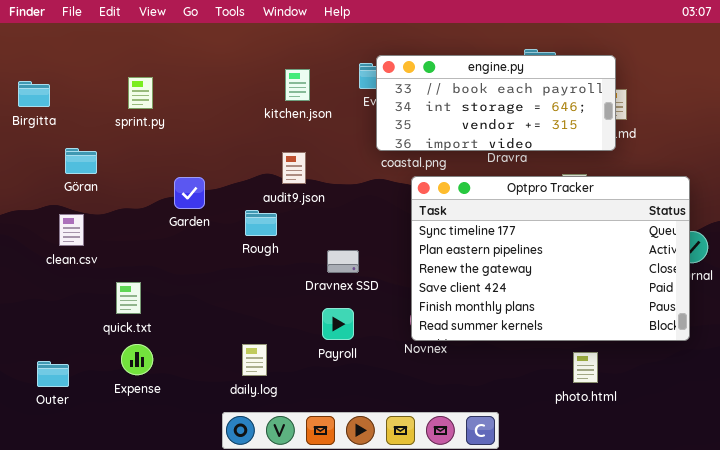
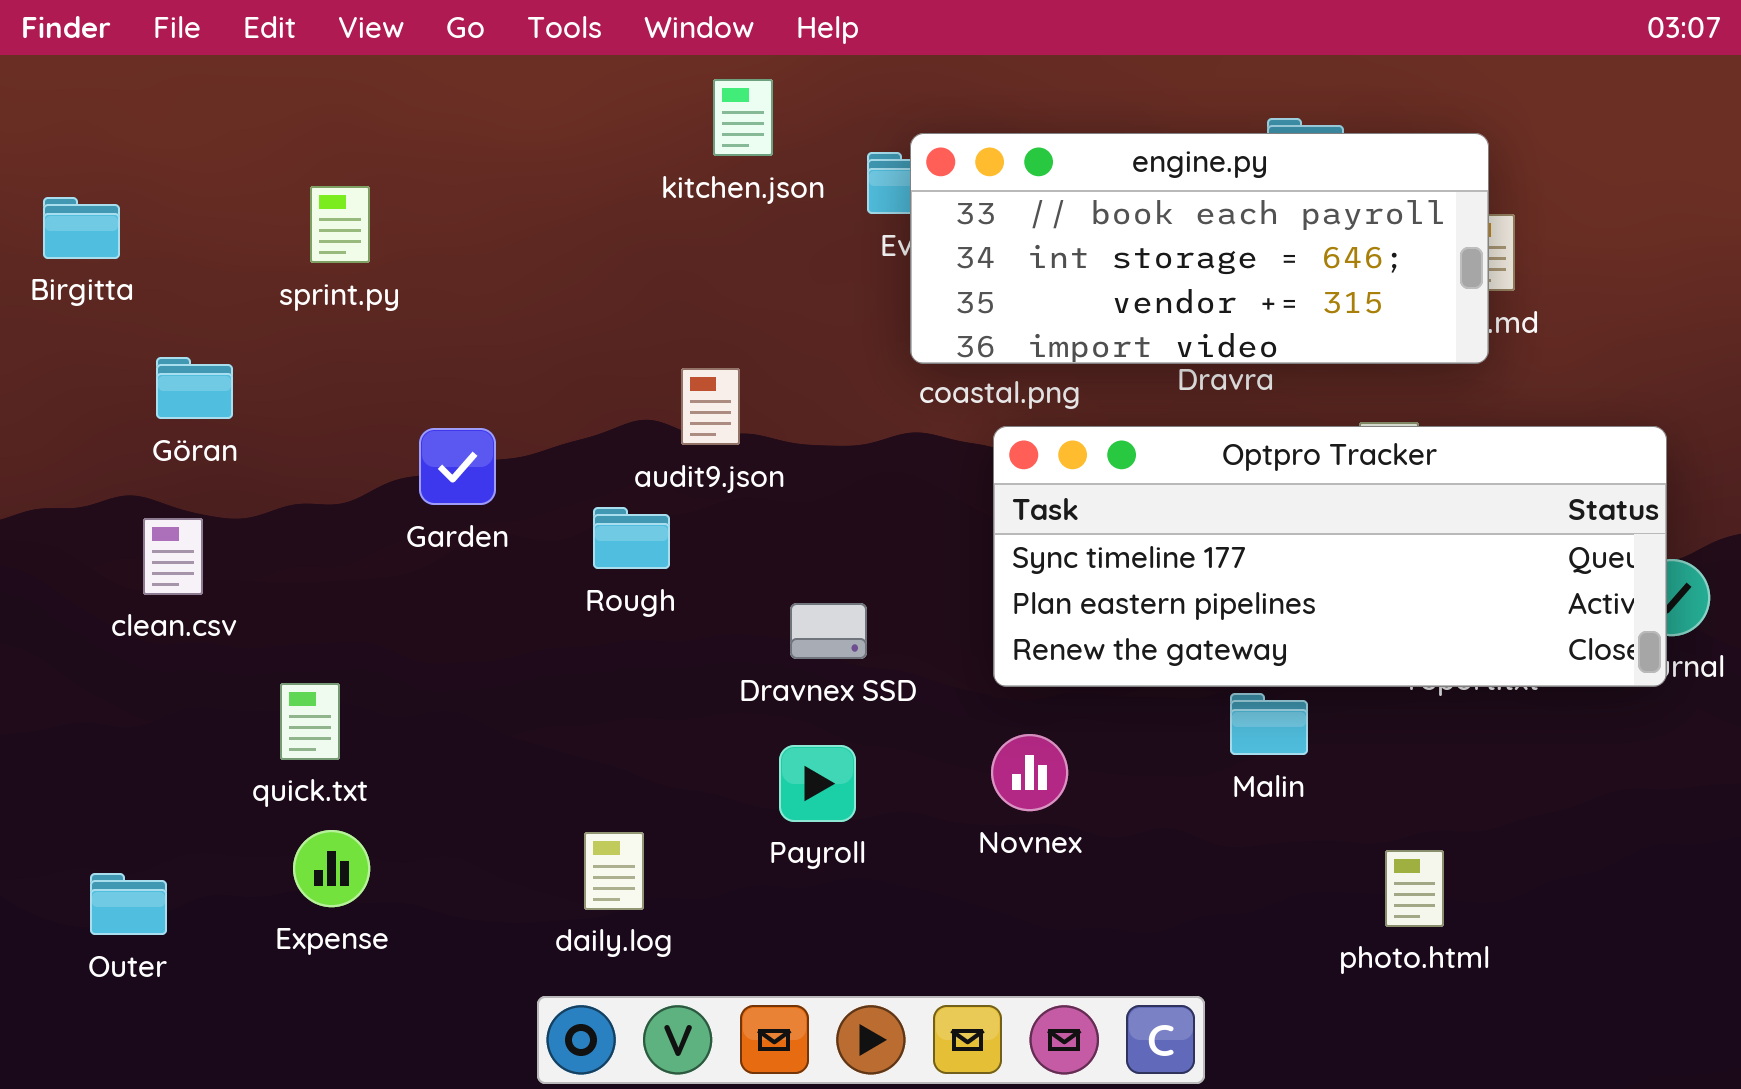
kitchen.json: [285,69,310,101] -> [713,79,773,156], moved
Optpro Tracker: [411,176,690,341] -> [993,426,1667,687], resized

